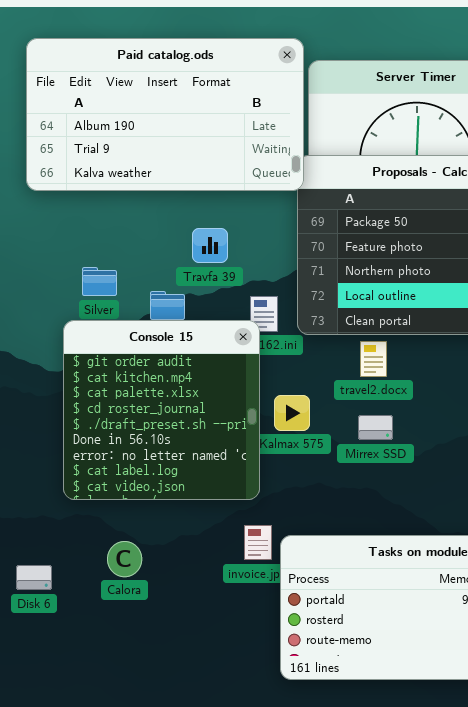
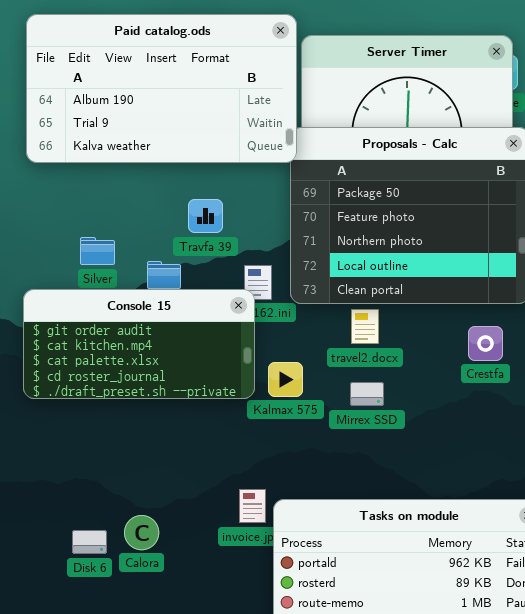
Console 15: [63,320,260,500] -> [23,289,255,399], resized
Calora: [107,541,142,577] -> [124,515,159,550], moved
Disk 6: [16,565,52,590] -> [72,530,107,554], moved

